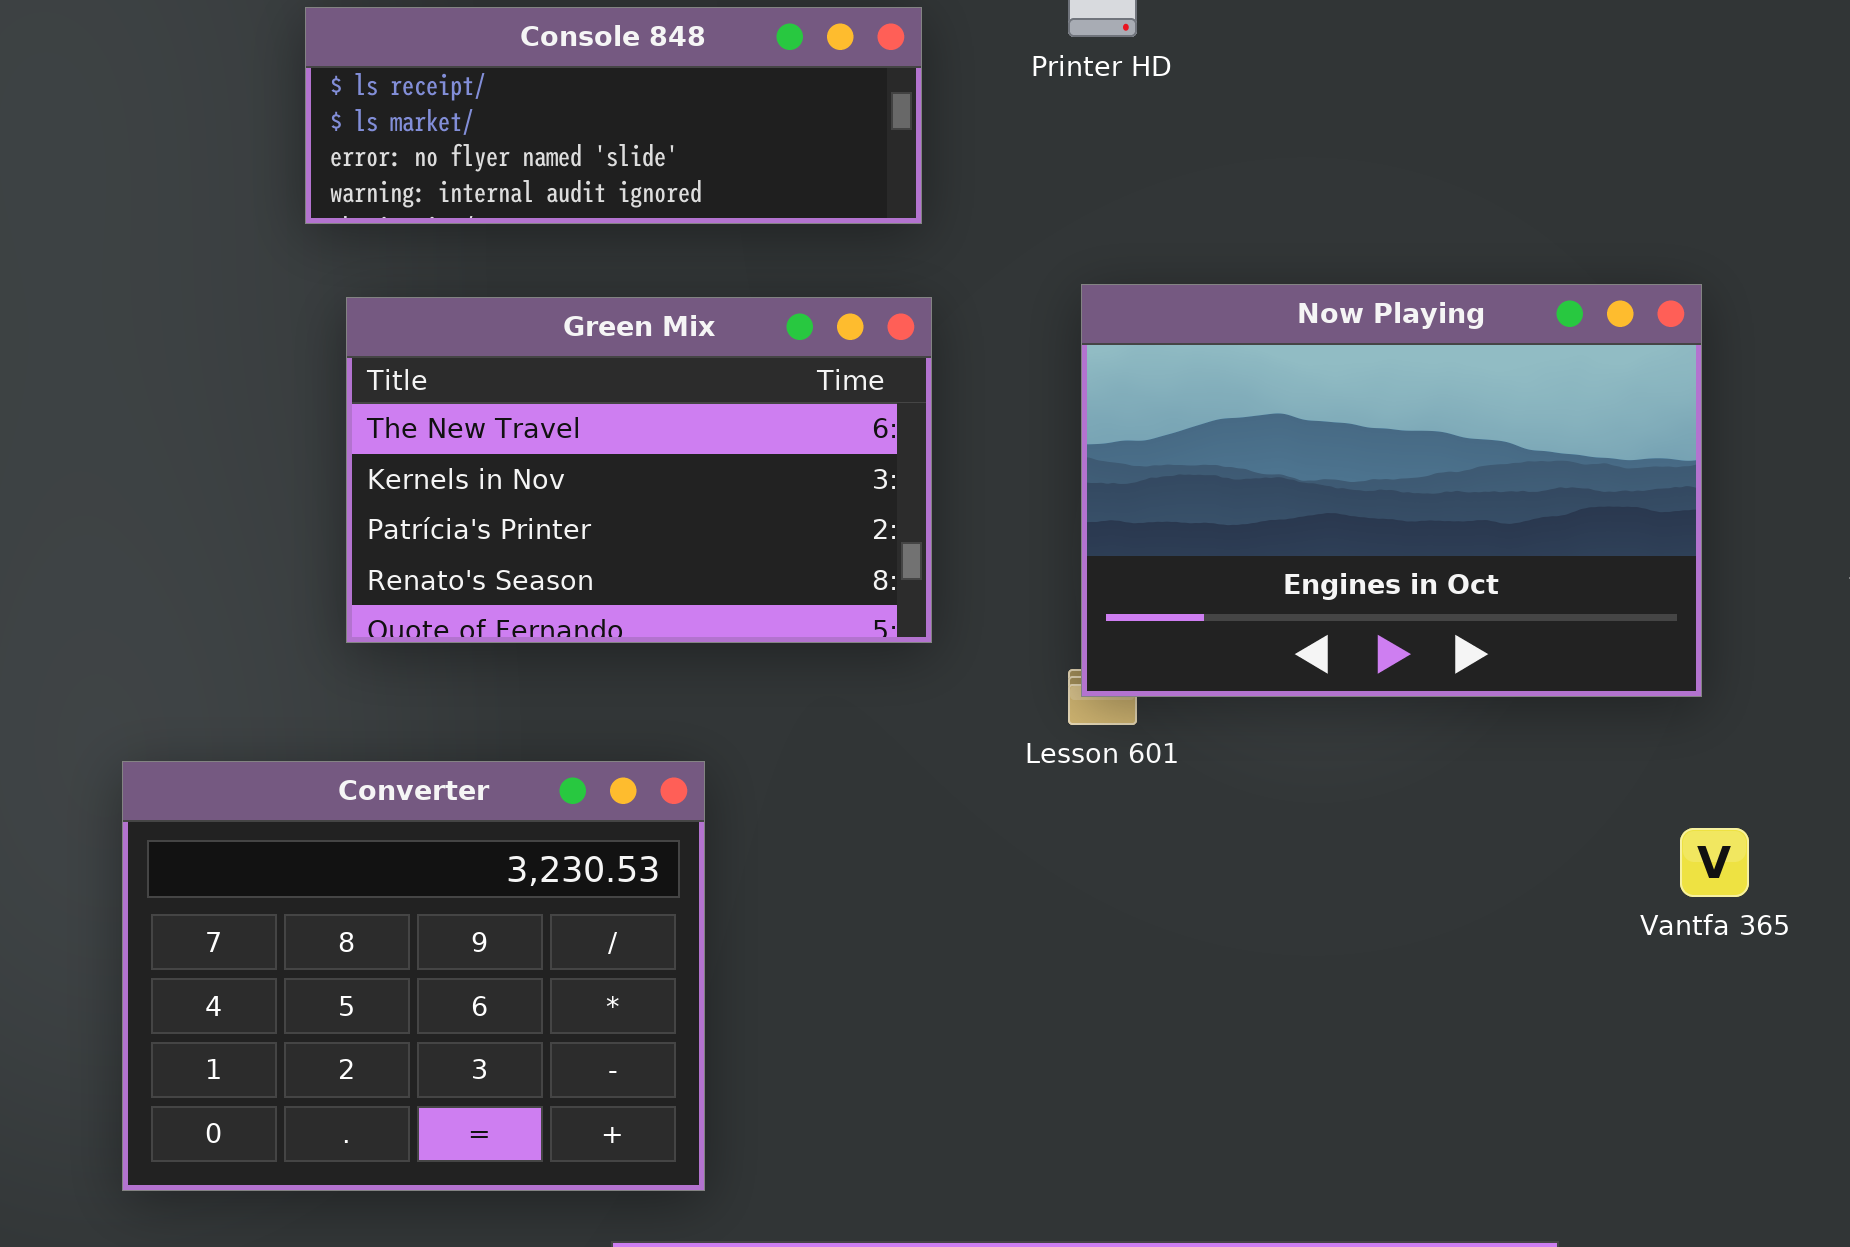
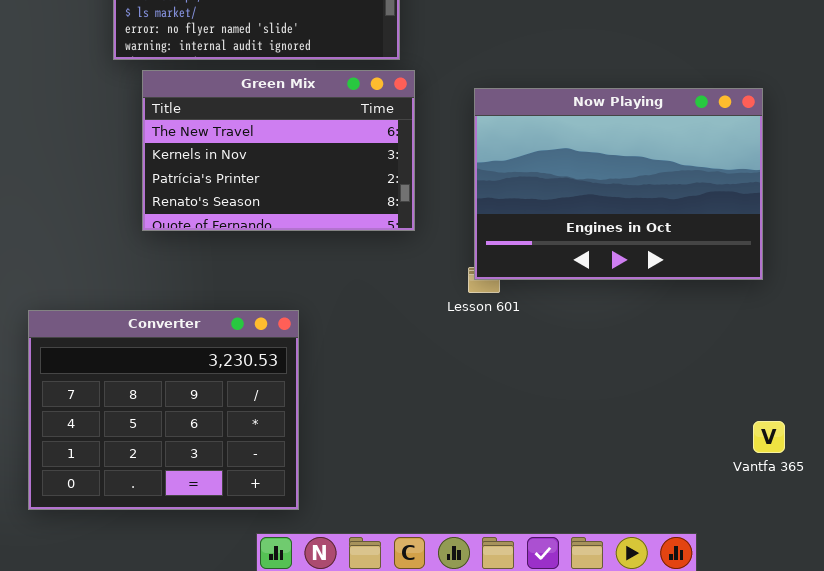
Green Mix: [346,297,932,643] -> [142,70,415,231], moved
Vantfa 365: [1680,828,1749,897] -> [753,421,785,453], moved

